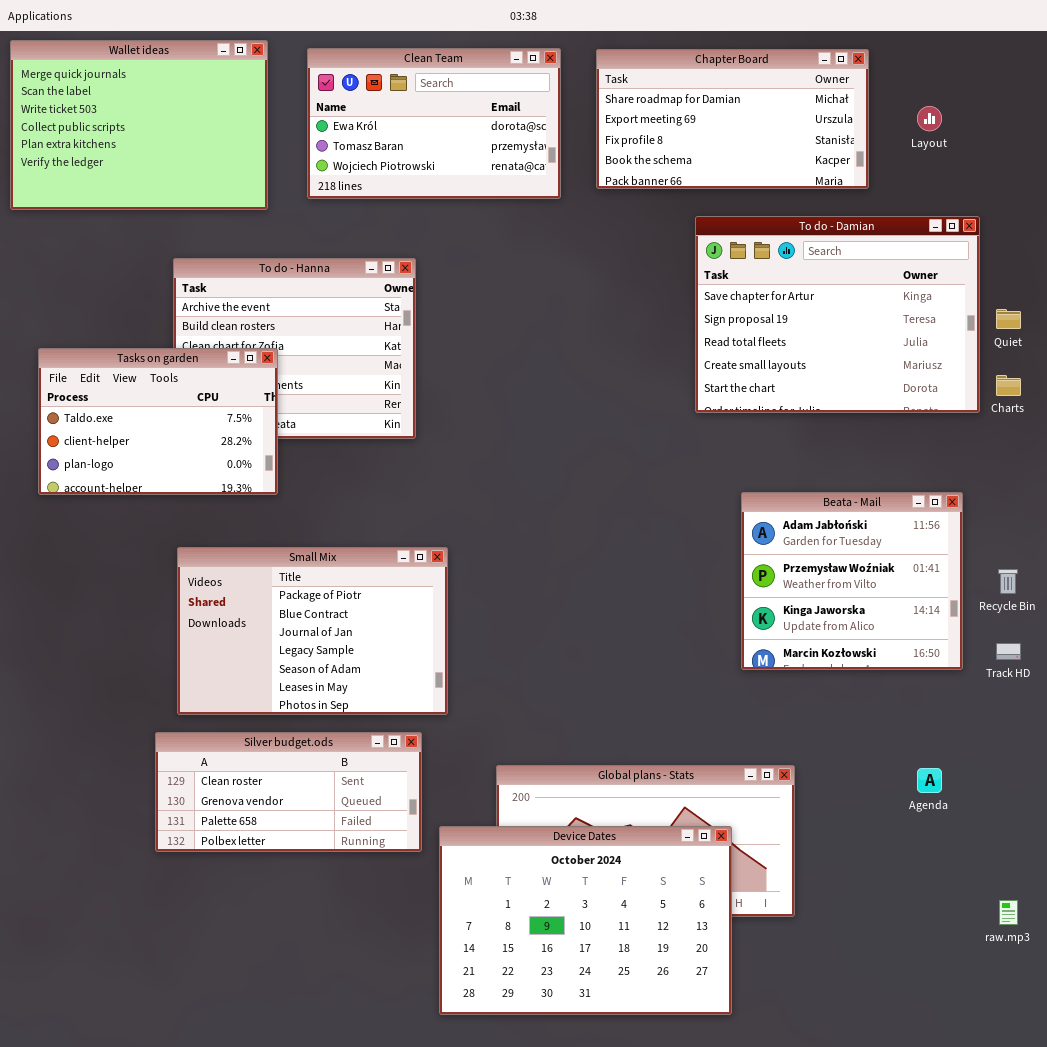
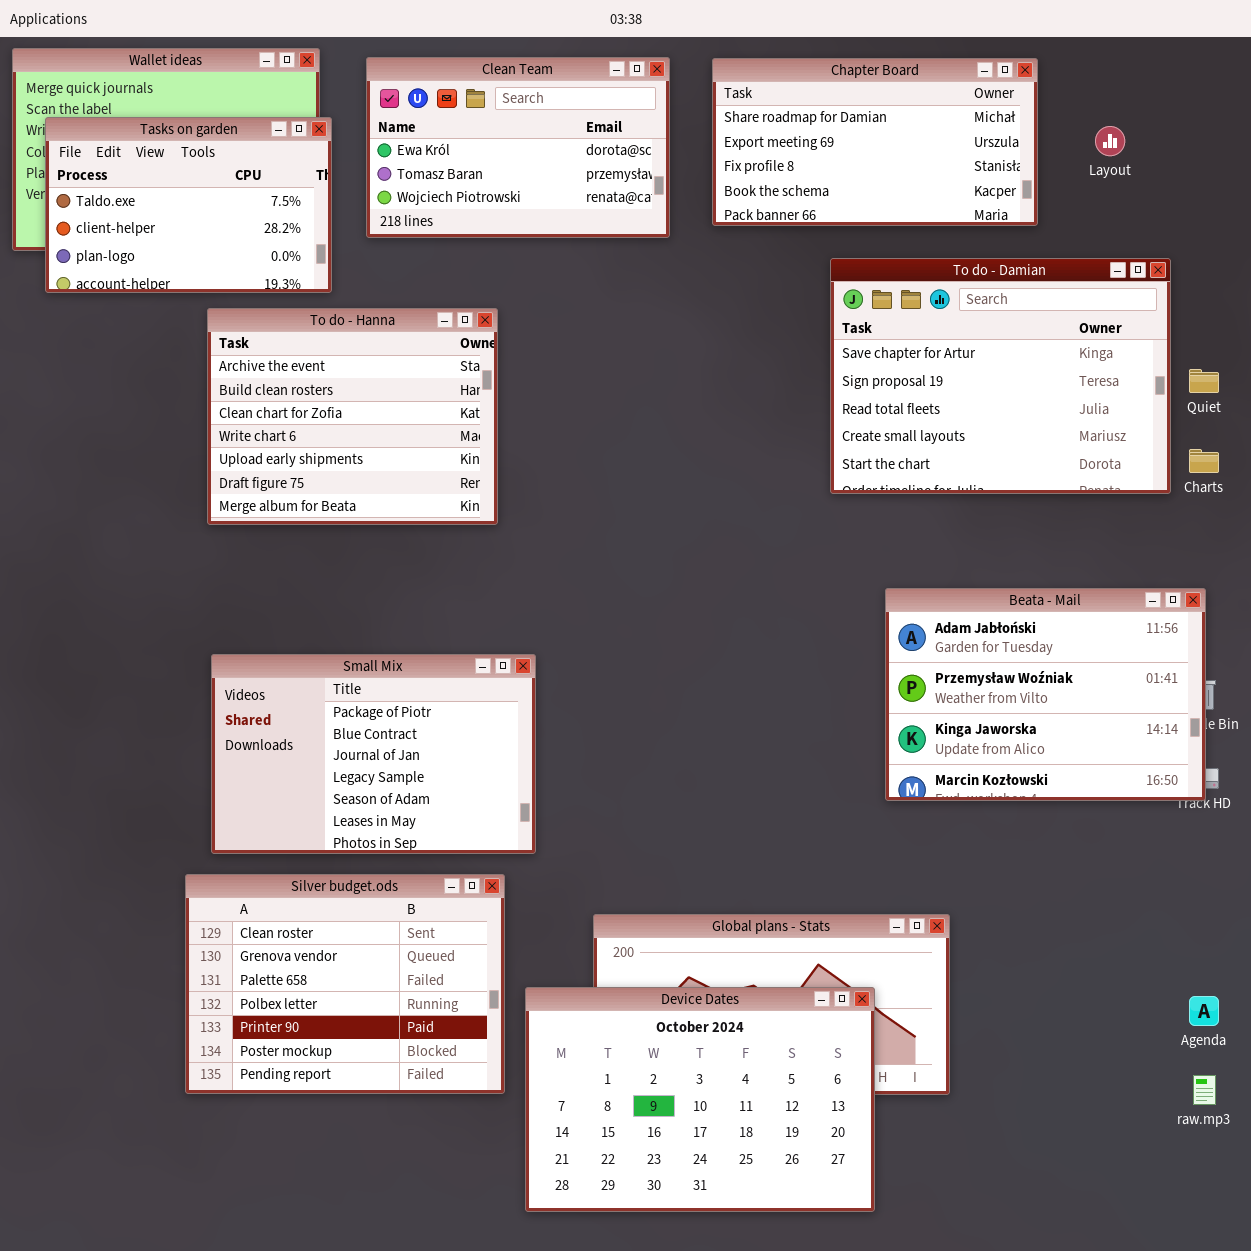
Tasks on garden: [38,348,278,495] -> [45,117,332,293], moved
Beata - Mail: [741,492,963,670] -> [885,588,1206,801], resized
Silver budget.ods: [155,732,422,852] -> [185,874,505,1094], resized
Agenda: [917,768,942,793] -> [1189,996,1219,1026], moved

